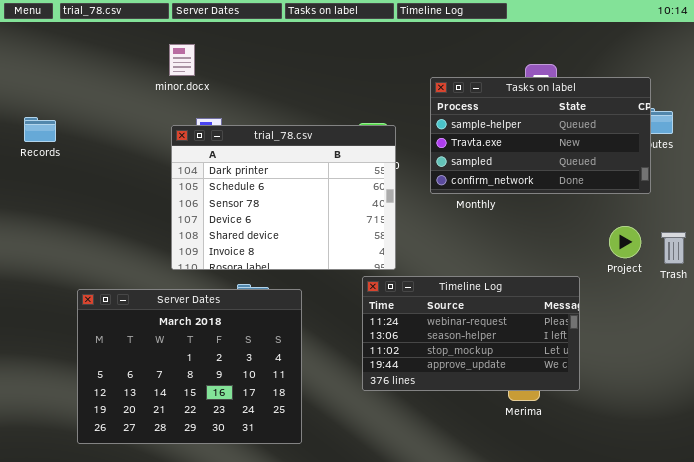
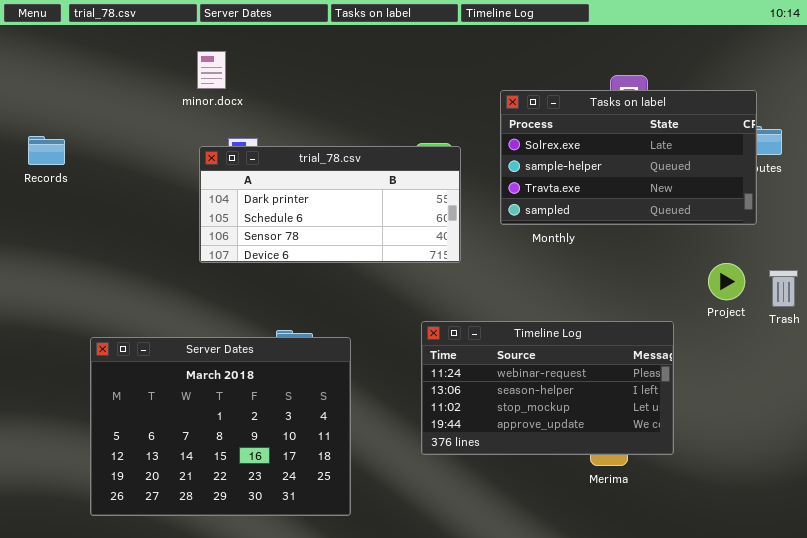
Tasks on label: [430,77,651,194] -> [500,90,757,225], scrolled up 1 row
trial_78.csv: [171,125,396,270] -> [199,146,461,263], resized

